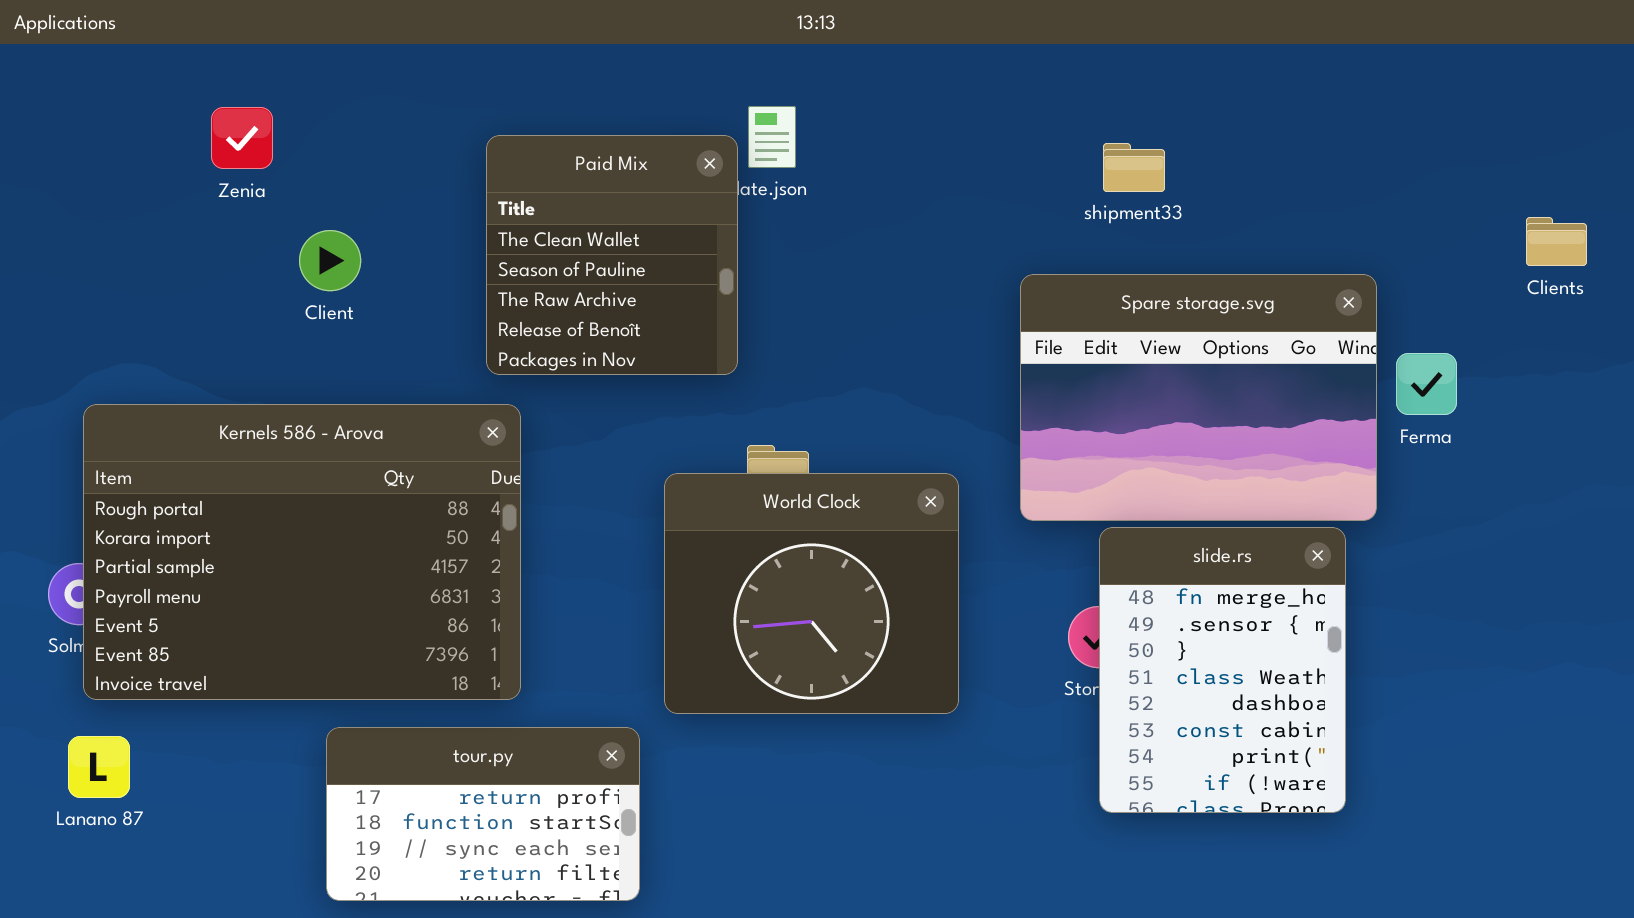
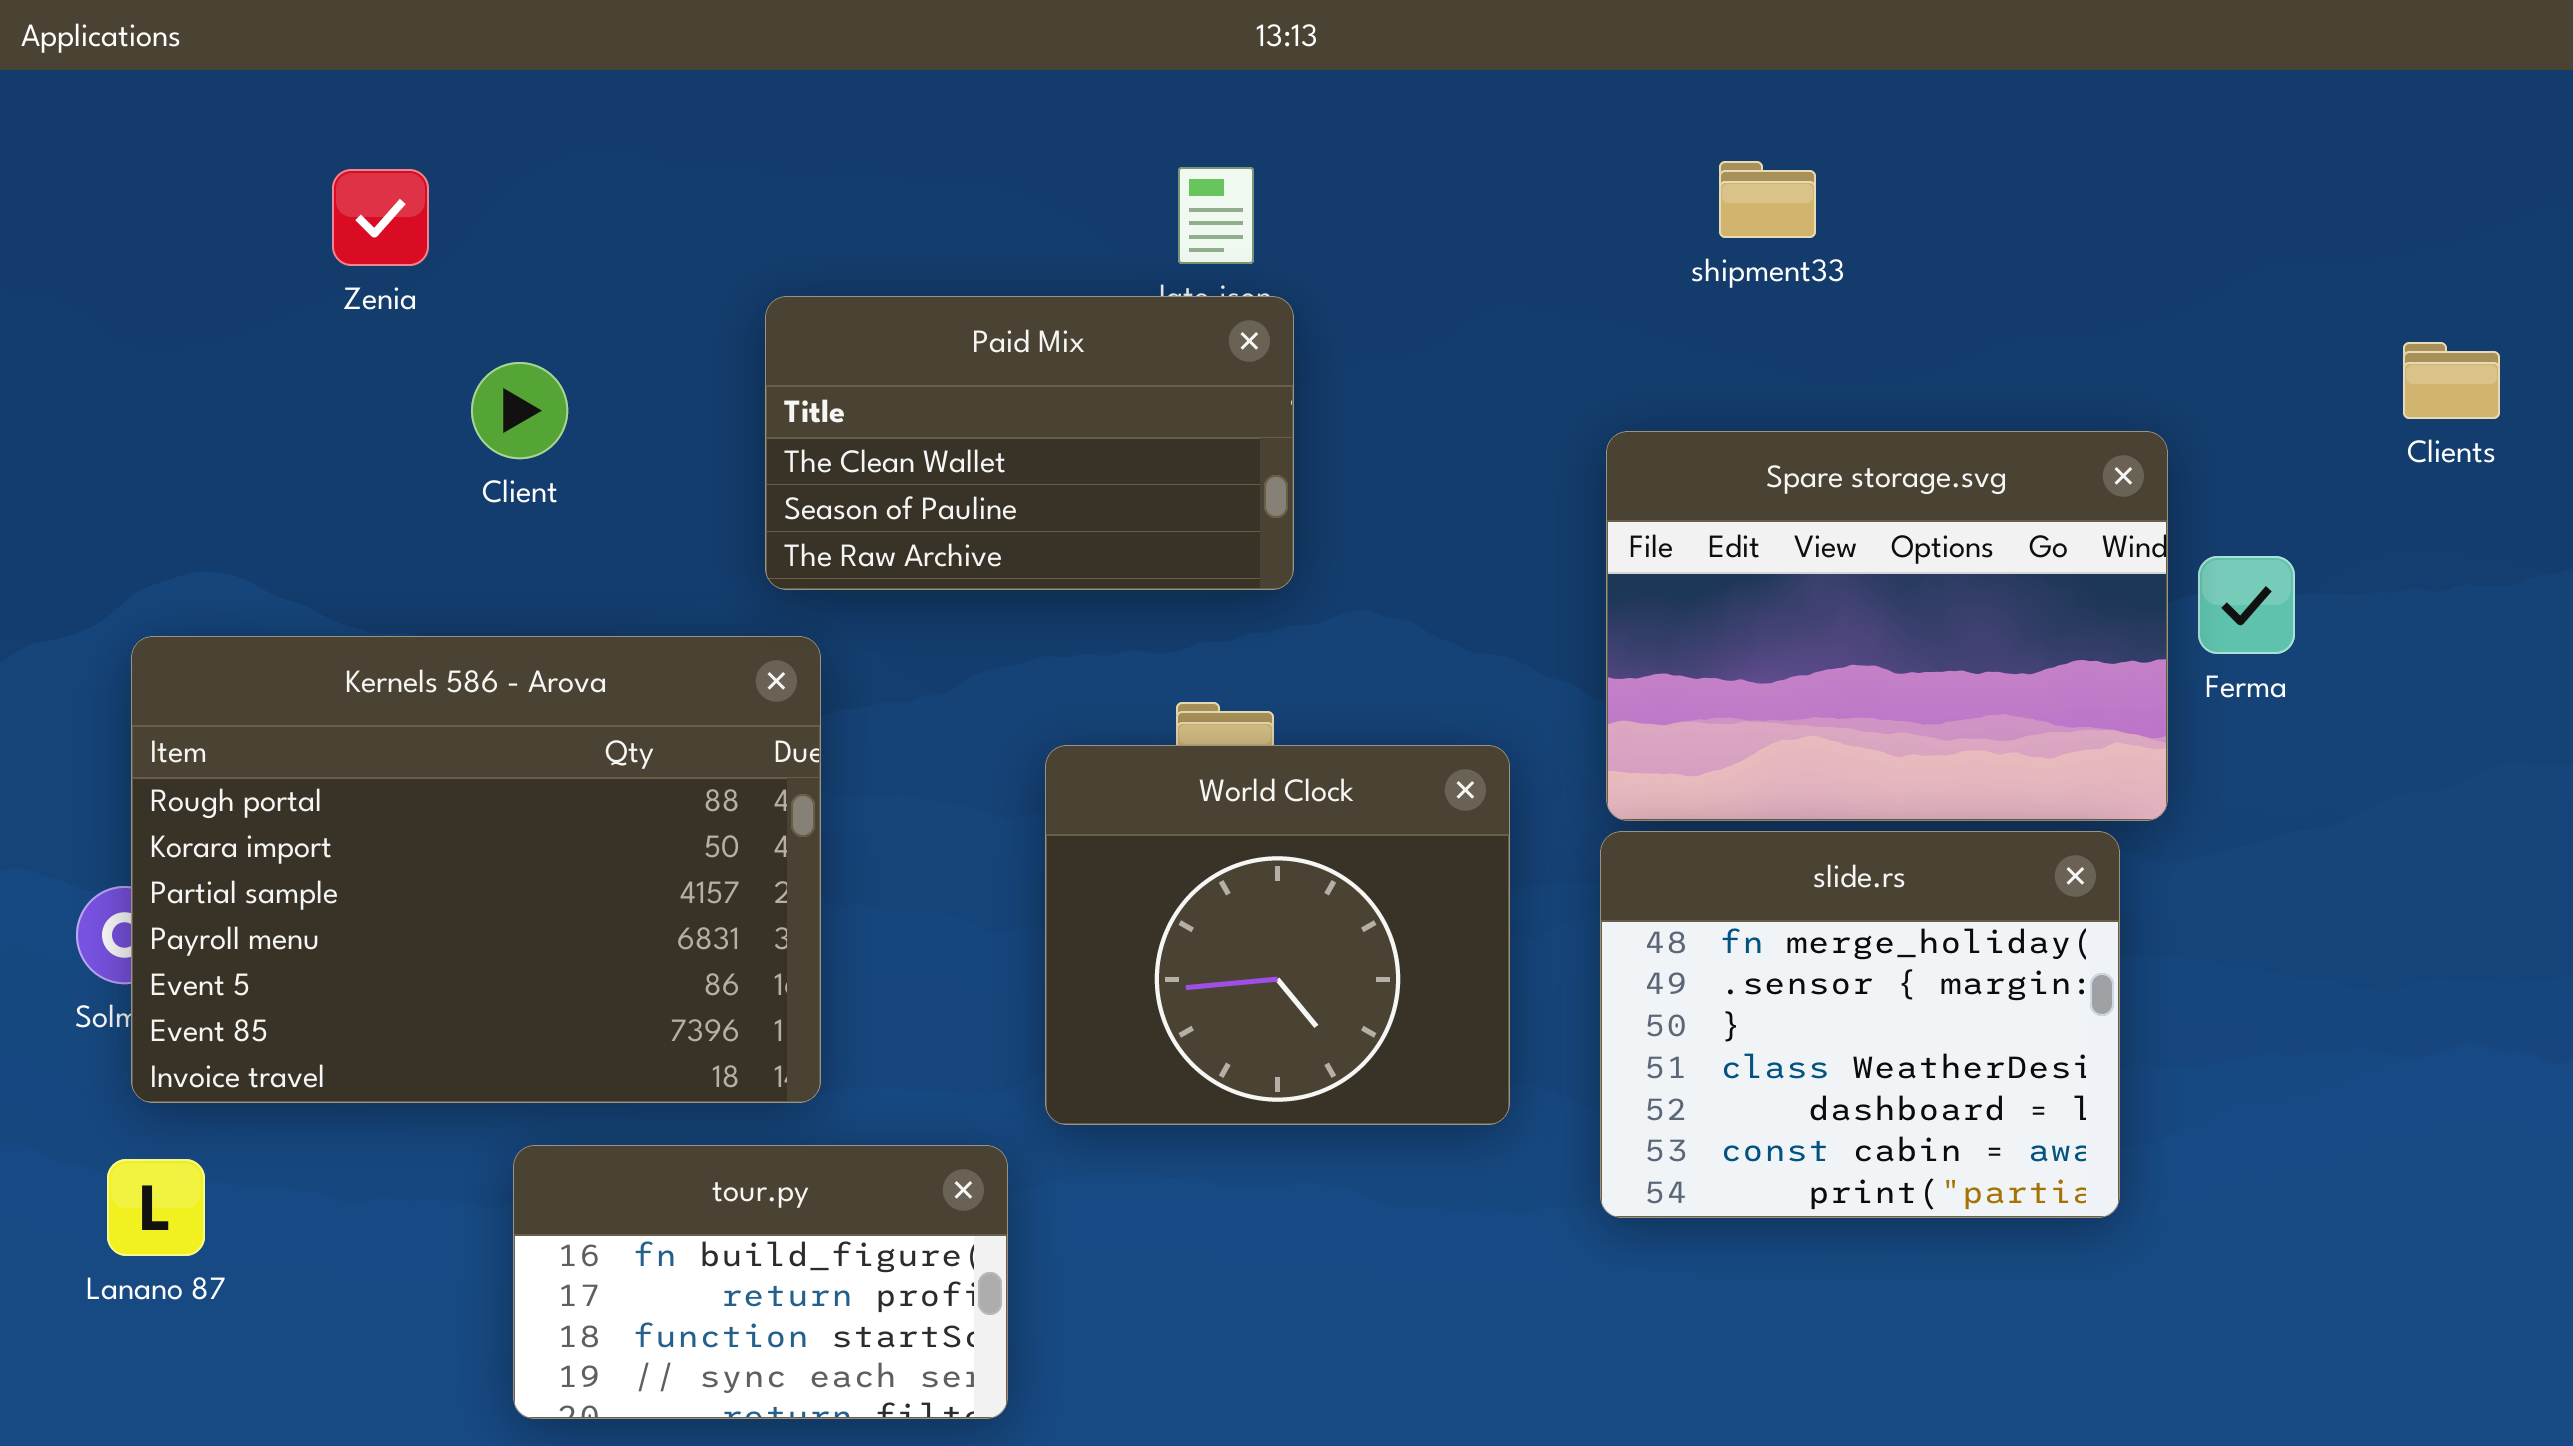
Paid Mix: [486,135,738,375] -> [765,296,1294,590], resized
shipment33: [1103,143,1165,192] -> [1719,161,1816,238], moved
slide.rs: [1099,527,1346,813] -> [1600,831,2120,1218], resized
tour.py: [326,727,640,901] -> [513,1145,1008,1419], scrolled up 1 row

